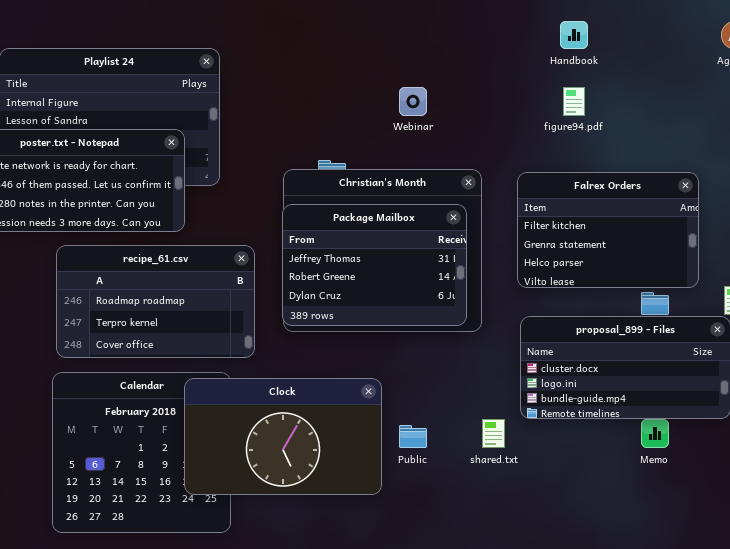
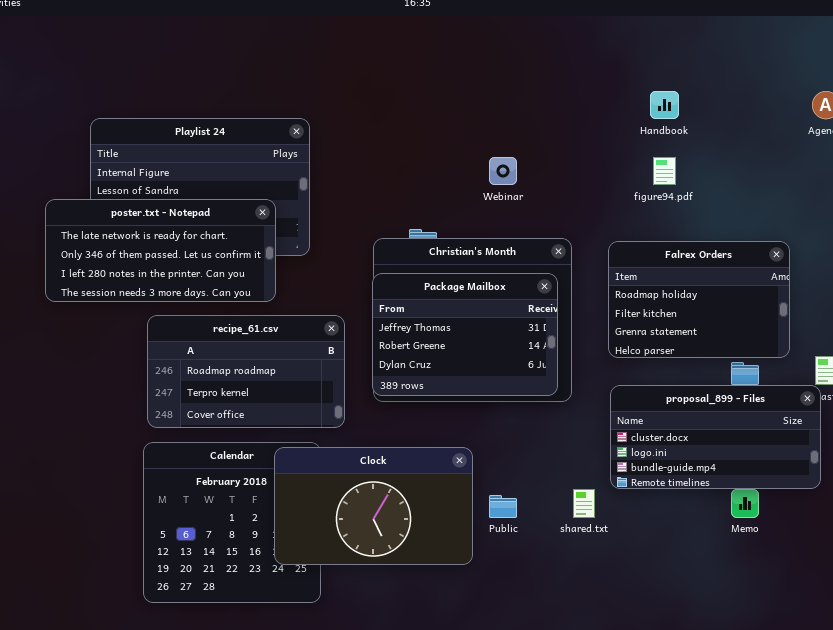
Falrex Orders: [517,172,699,288] -> [608,241,790,358], scrolled up 1 row

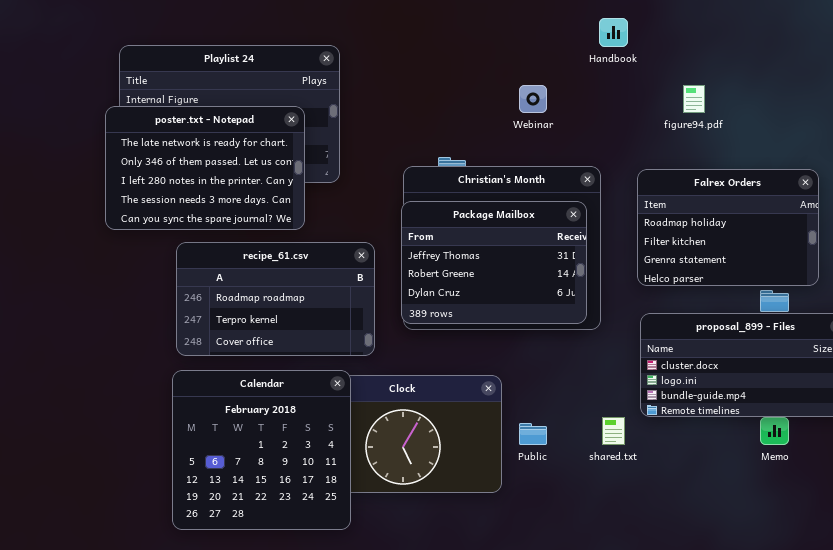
Handbook: [650,91,679,119] -> [599,18,628,47], moved
poster.txt - Notepad: [45,199,276,302] -> [105,106,305,230], resized
Calendar: [143,442,321,603] -> [172,370,351,530], raised

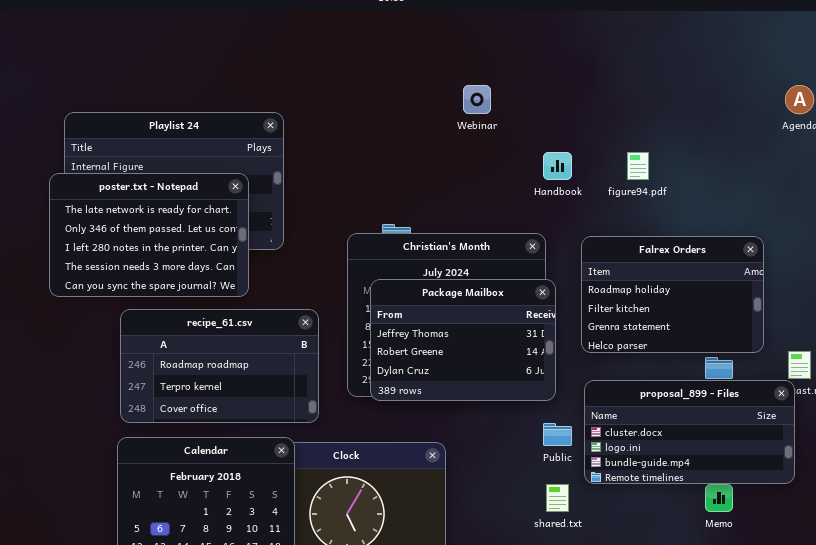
Handbook: [599,18,628,47] -> [543,152,572,180], moved
Webinar: [519,85,547,113] -> [463,85,491,114], moved
Package Mailbox: [401,201,587,324] -> [370,279,556,401], moved
Public: [519,423,547,445] -> [543,423,572,446], moved

